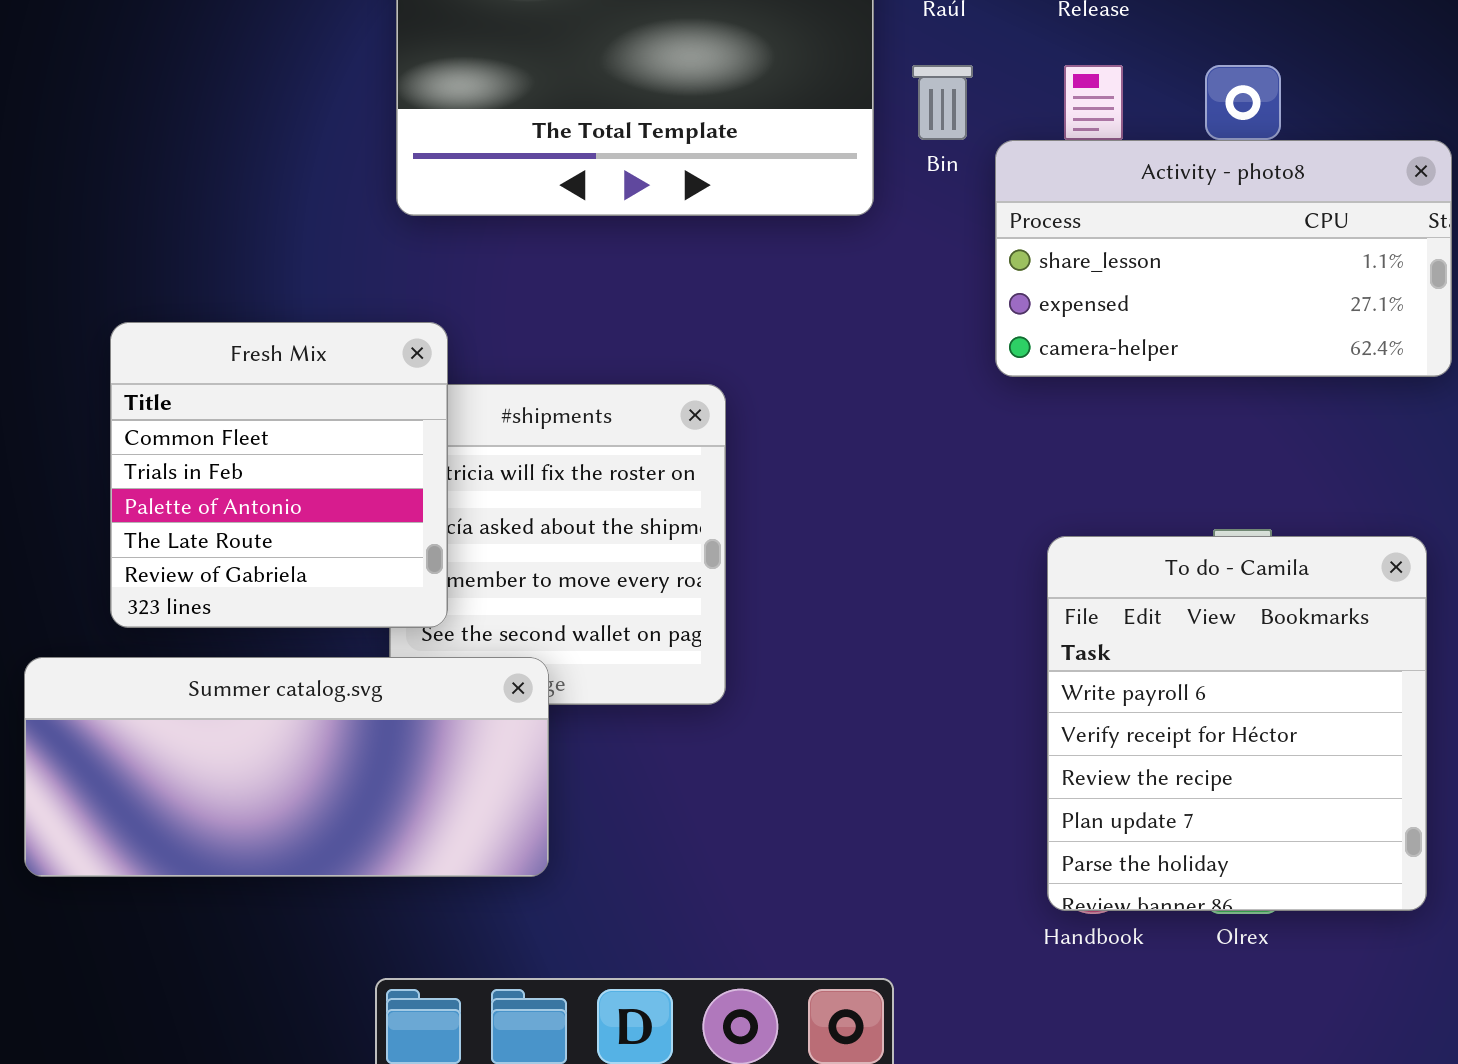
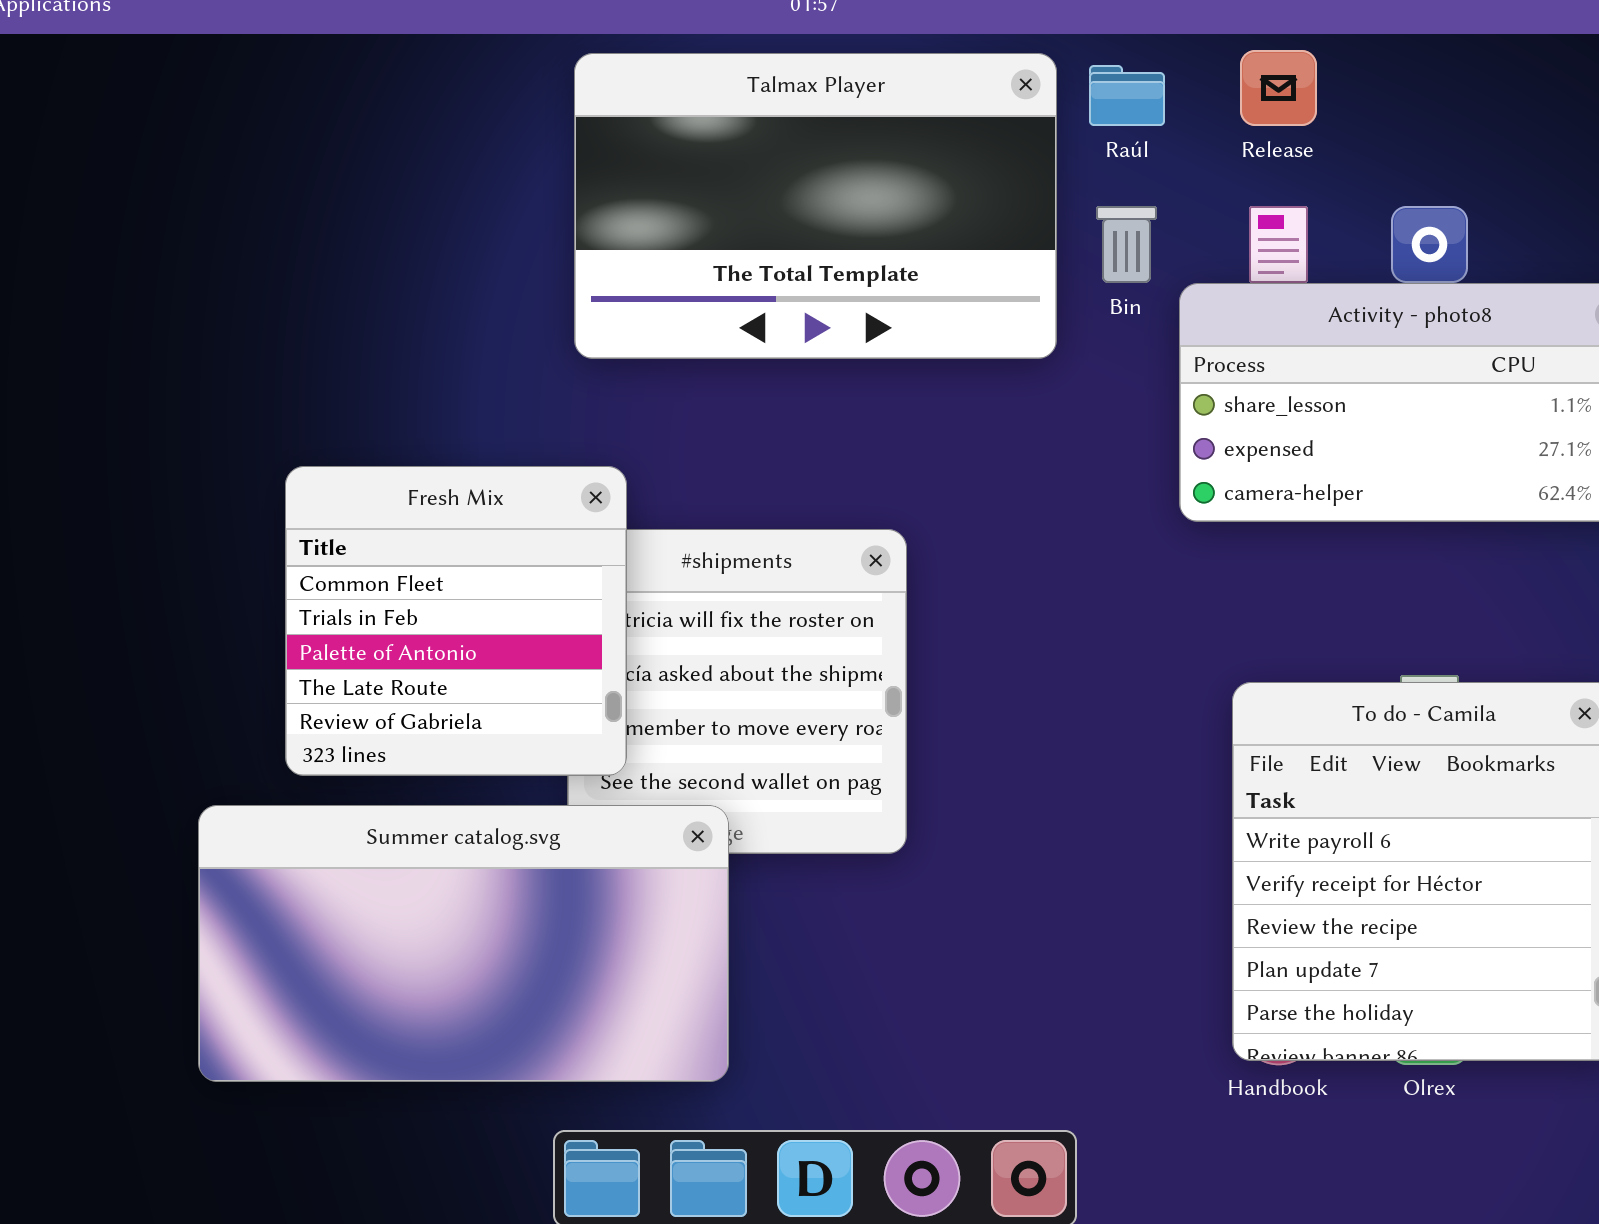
Summer catalog.svg: [24,657,549,877] -> [198,805,729,1082], resized

